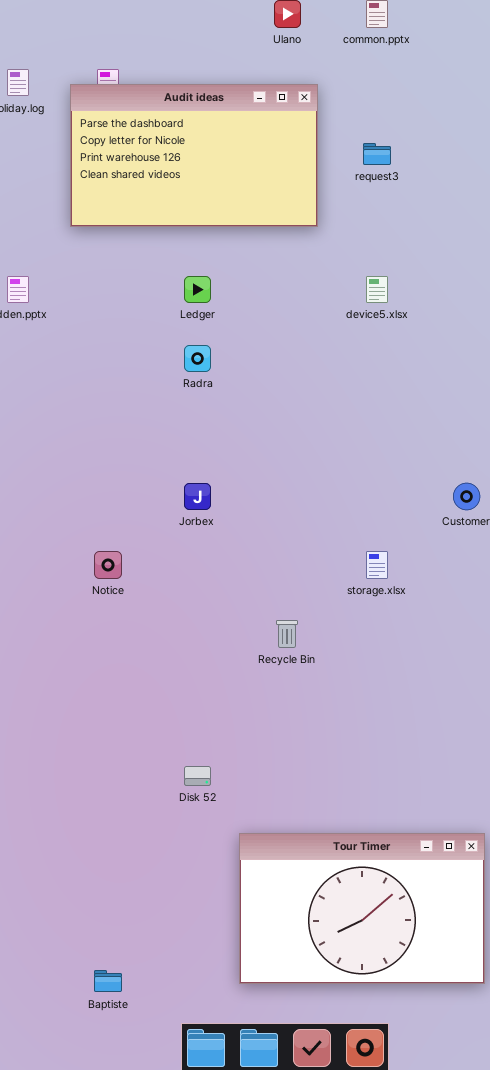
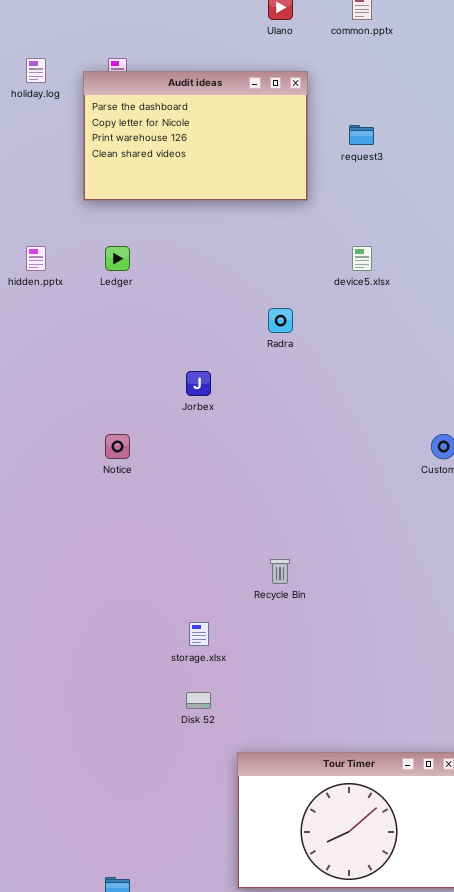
Ledger: [184,276,211,303] -> [105,246,130,271], moved
Radra: [184,345,211,372] -> [268,308,293,333], moved
Jorbex: [184,483,211,510] -> [186,371,211,396], moved
Notice: [94,551,122,579] -> [105,434,130,459], moved
storage.xlsx: [366,551,388,579] -> [189,622,209,646], moved

